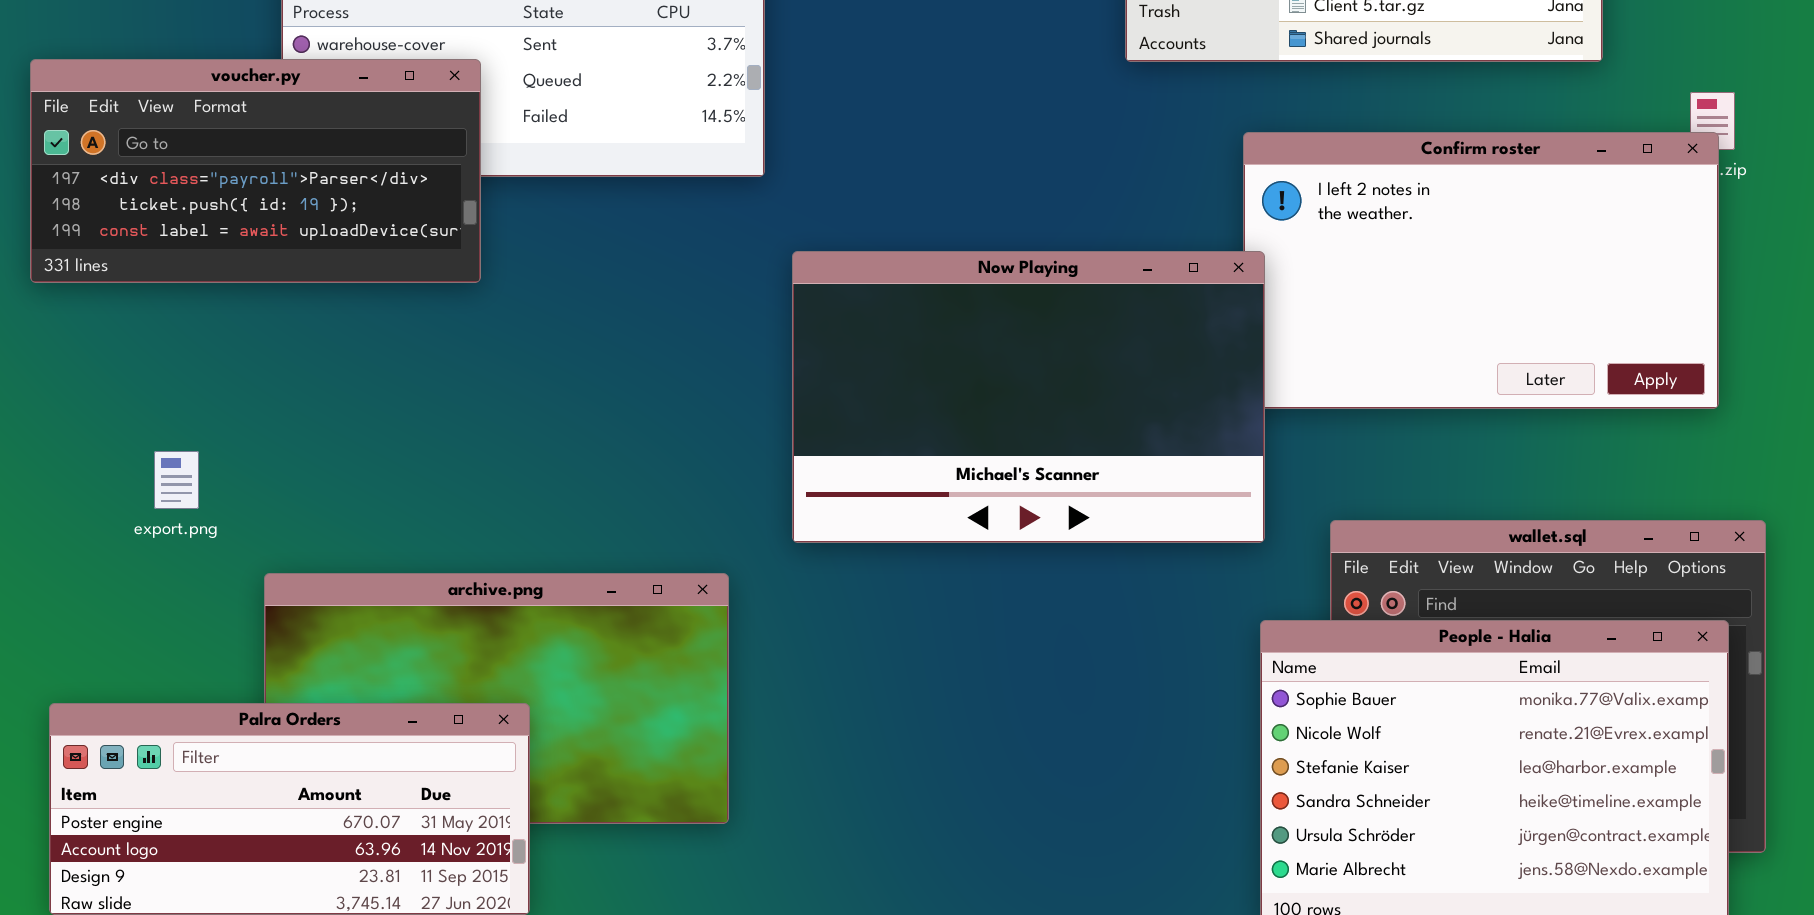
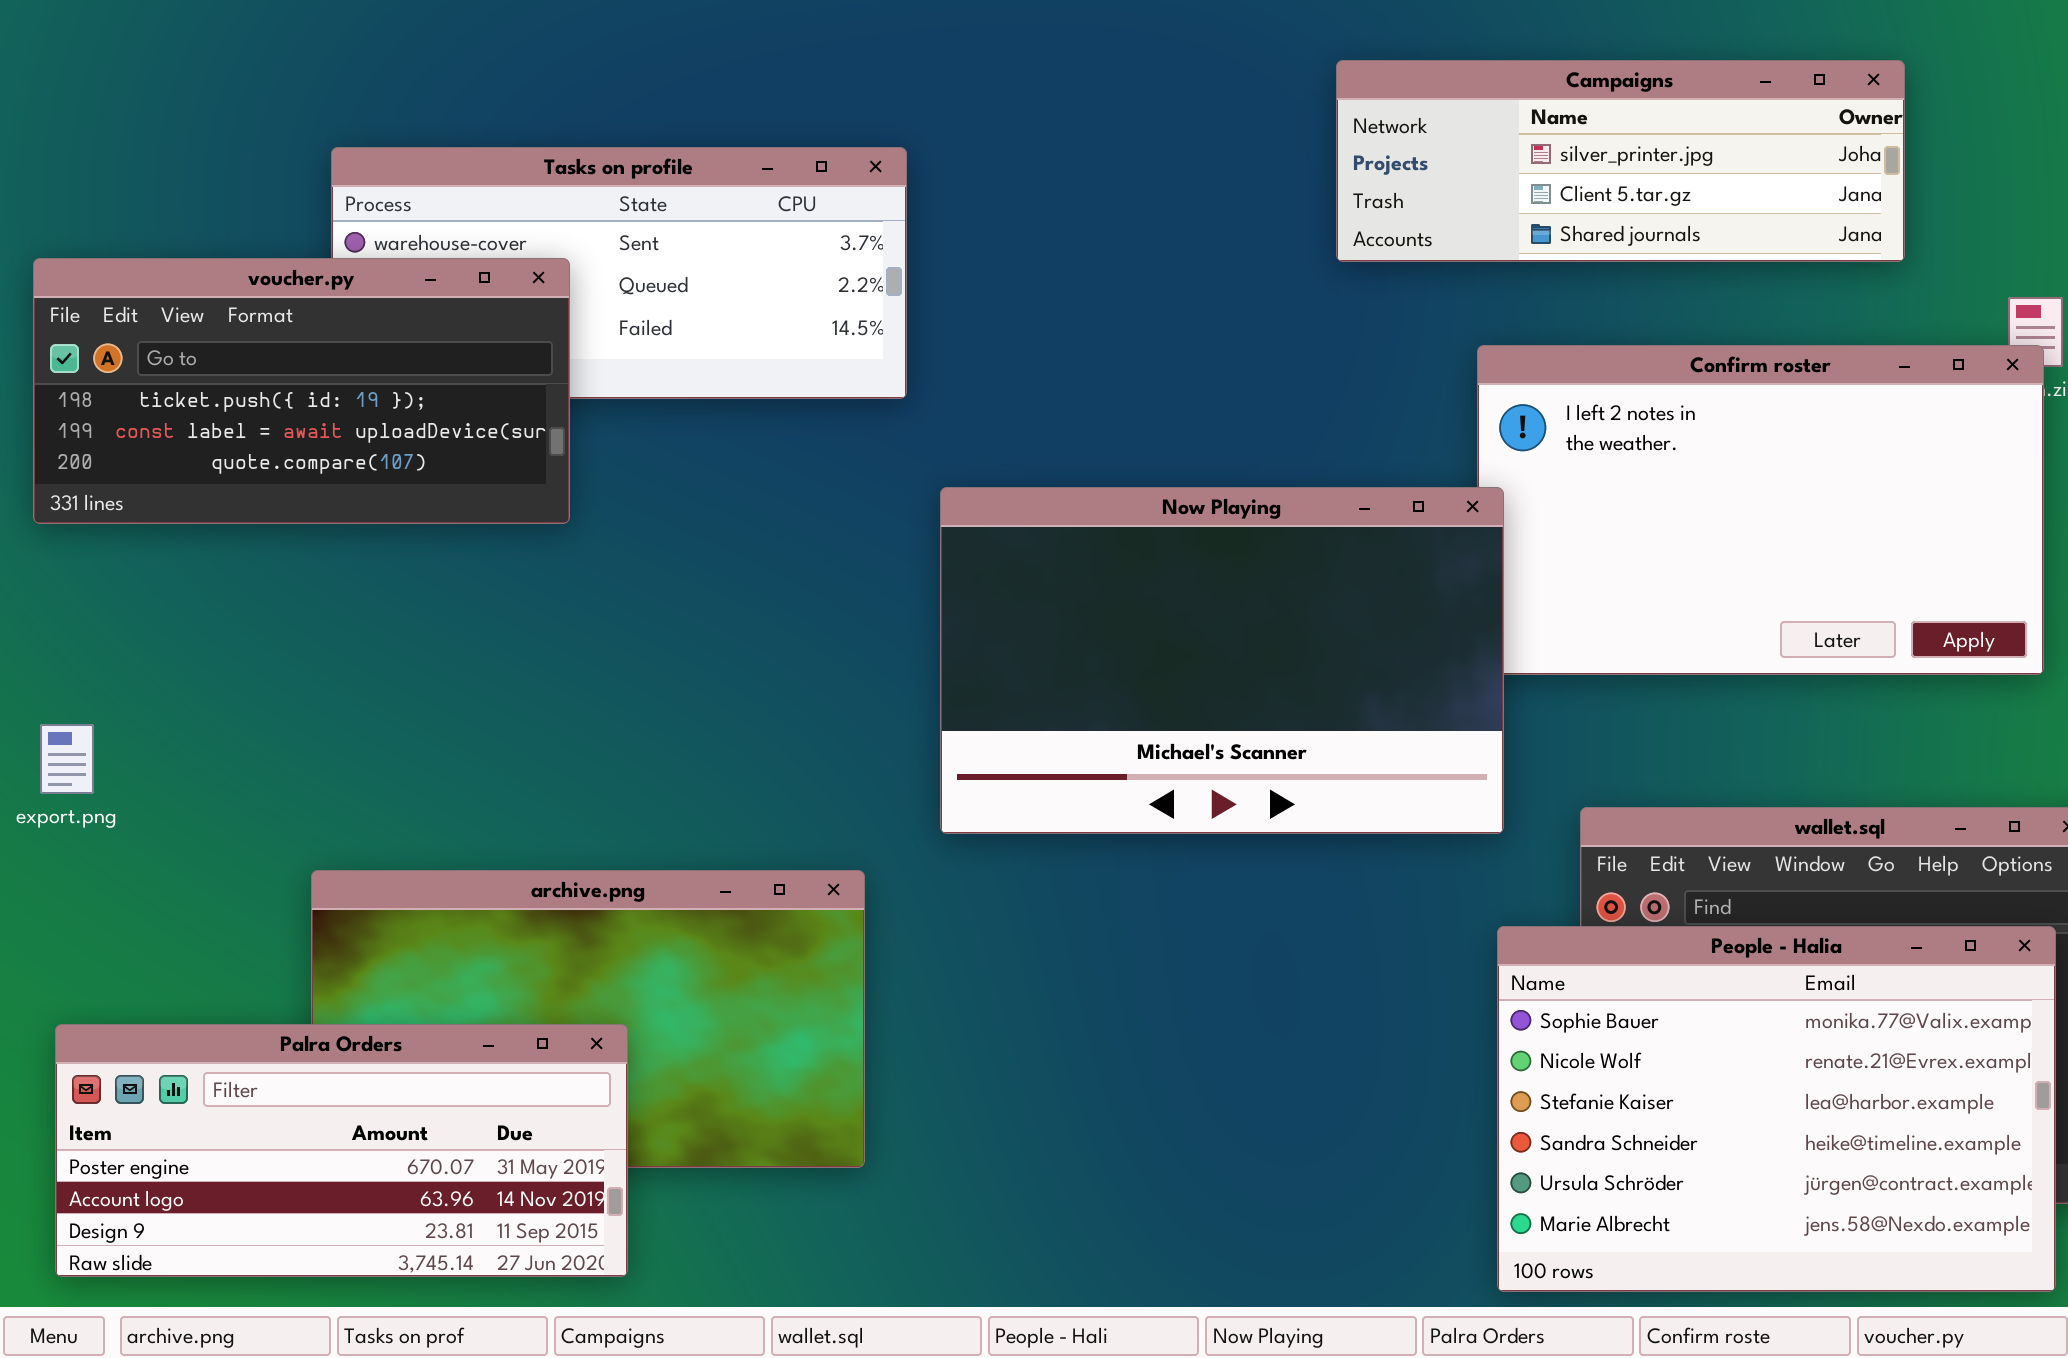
voucher.py: [30,59,481,283] -> [33,258,570,524], scrolled down 1 row
export.png: [154,451,199,509] -> [40,724,94,794], moved

